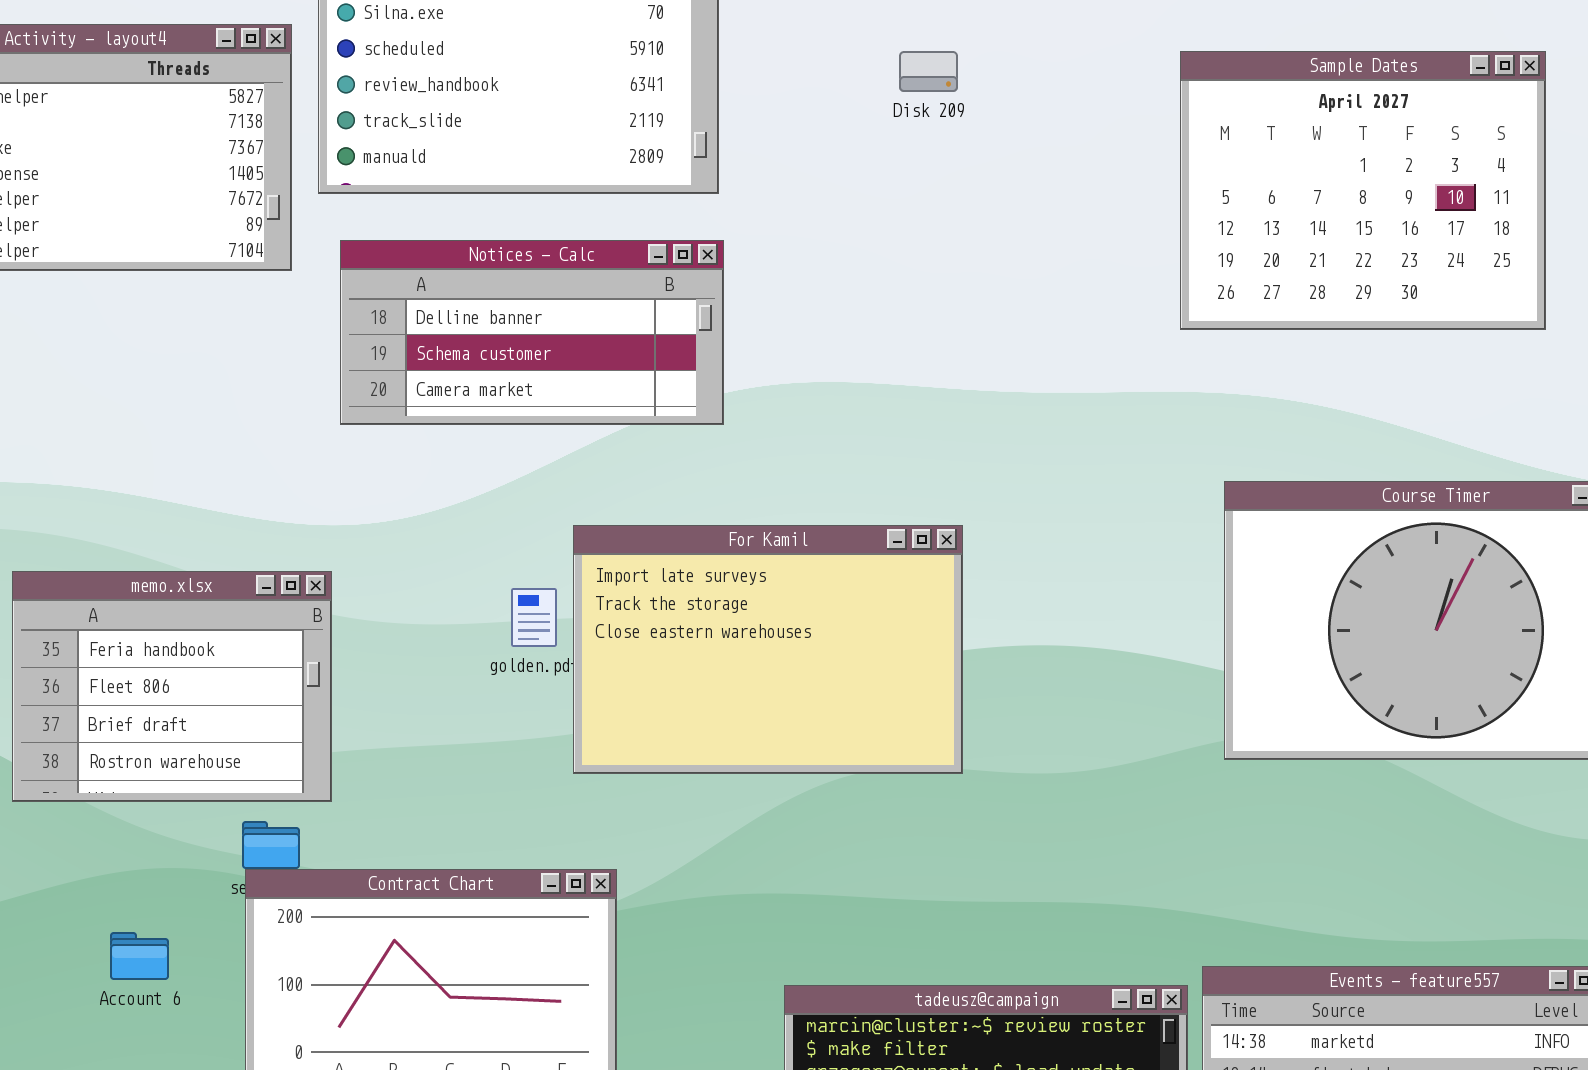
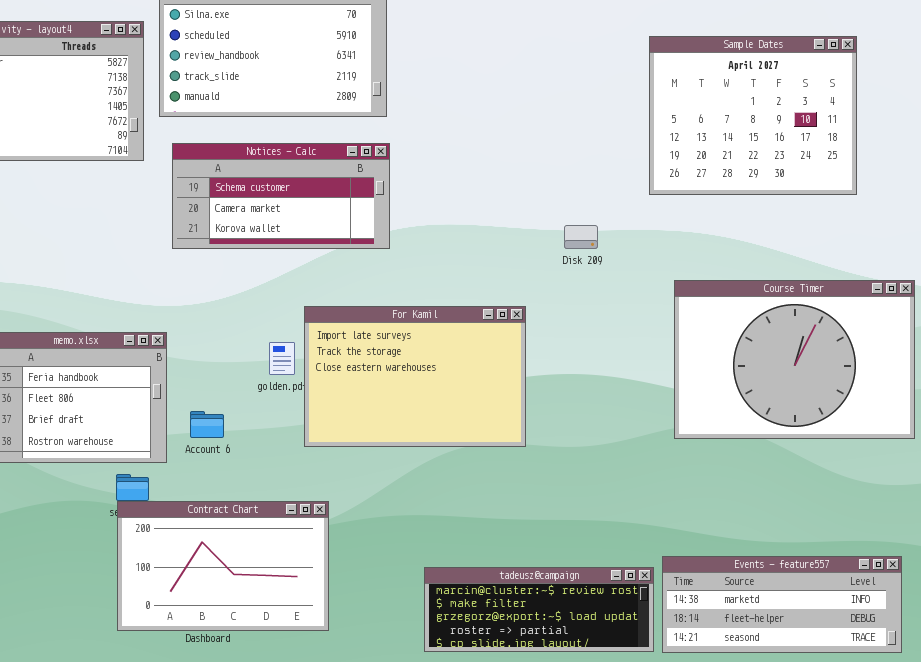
Disk 209: [899,51,958,92] -> [564,225,598,249], moved
Notices - Calc: [340,240,724,425] -> [172,143,390,249], scrolled down 1 row
Account 6: [110,932,169,980] -> [190,411,224,438], moved

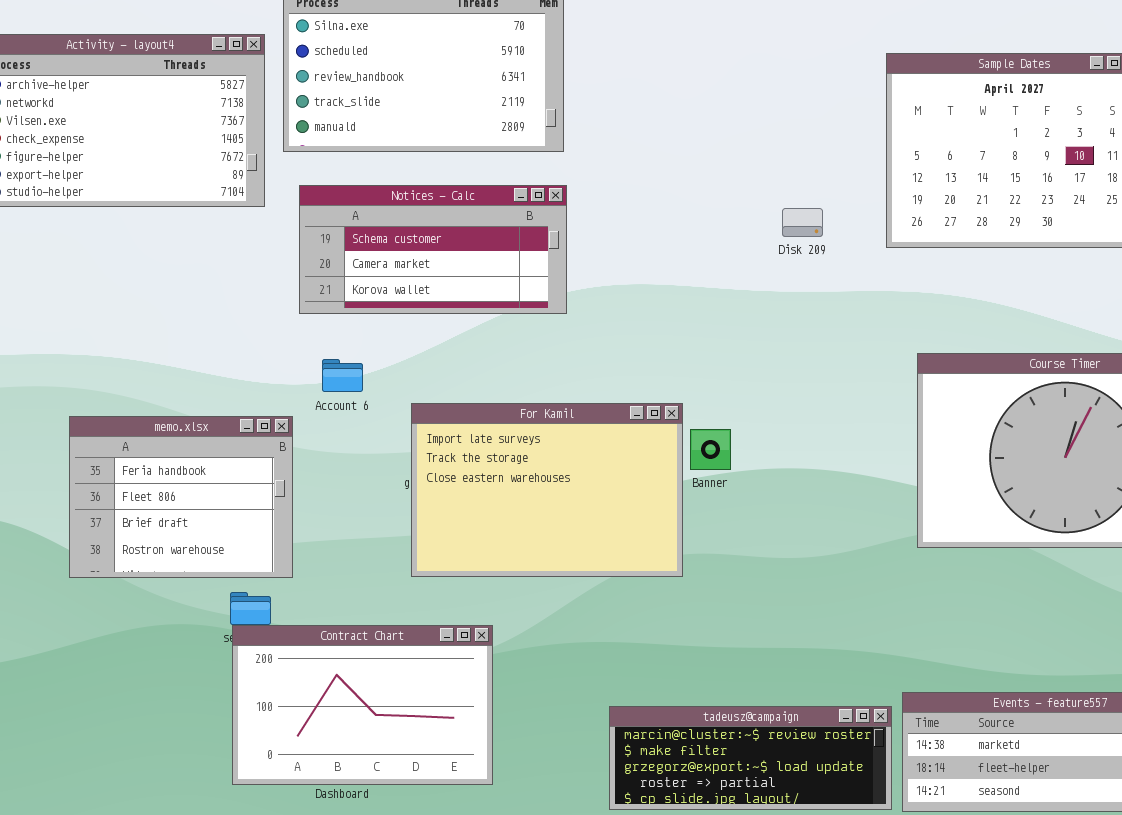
Disk 209: [564,225,598,249] -> [782,208,823,237], moved
For Kamil: [304,306,526,447] -> [411,403,683,577], moved
Account 6: [190,411,224,438] -> [322,359,363,392], moved

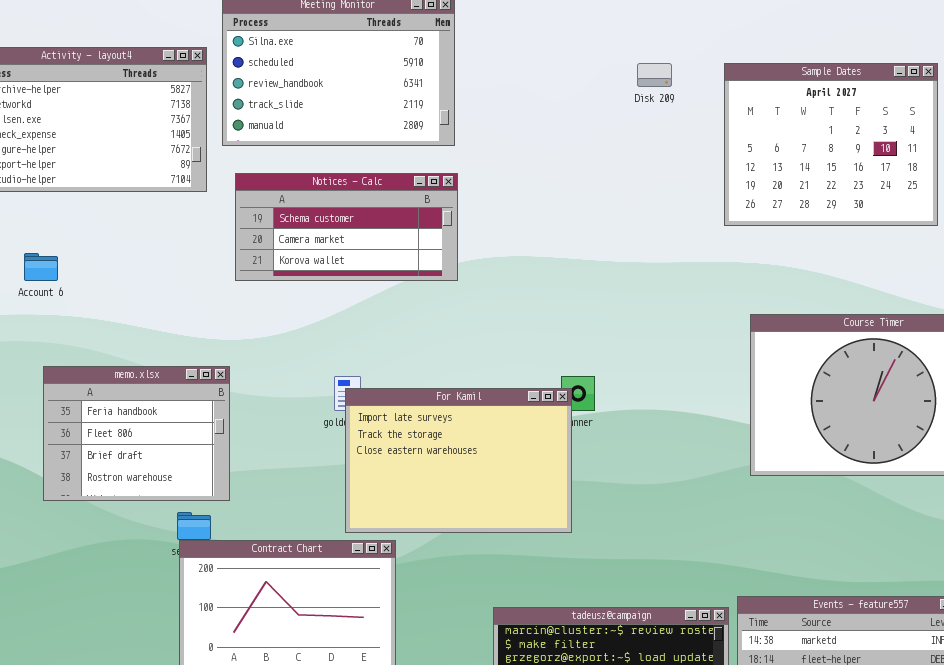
Disk 209: [782,208,823,237] -> [637,63,672,87], moved
Account 6: [322,359,363,392] -> [24,253,58,281], moved
For Kamil: [411,403,683,577] -> [345,388,572,533], moved

